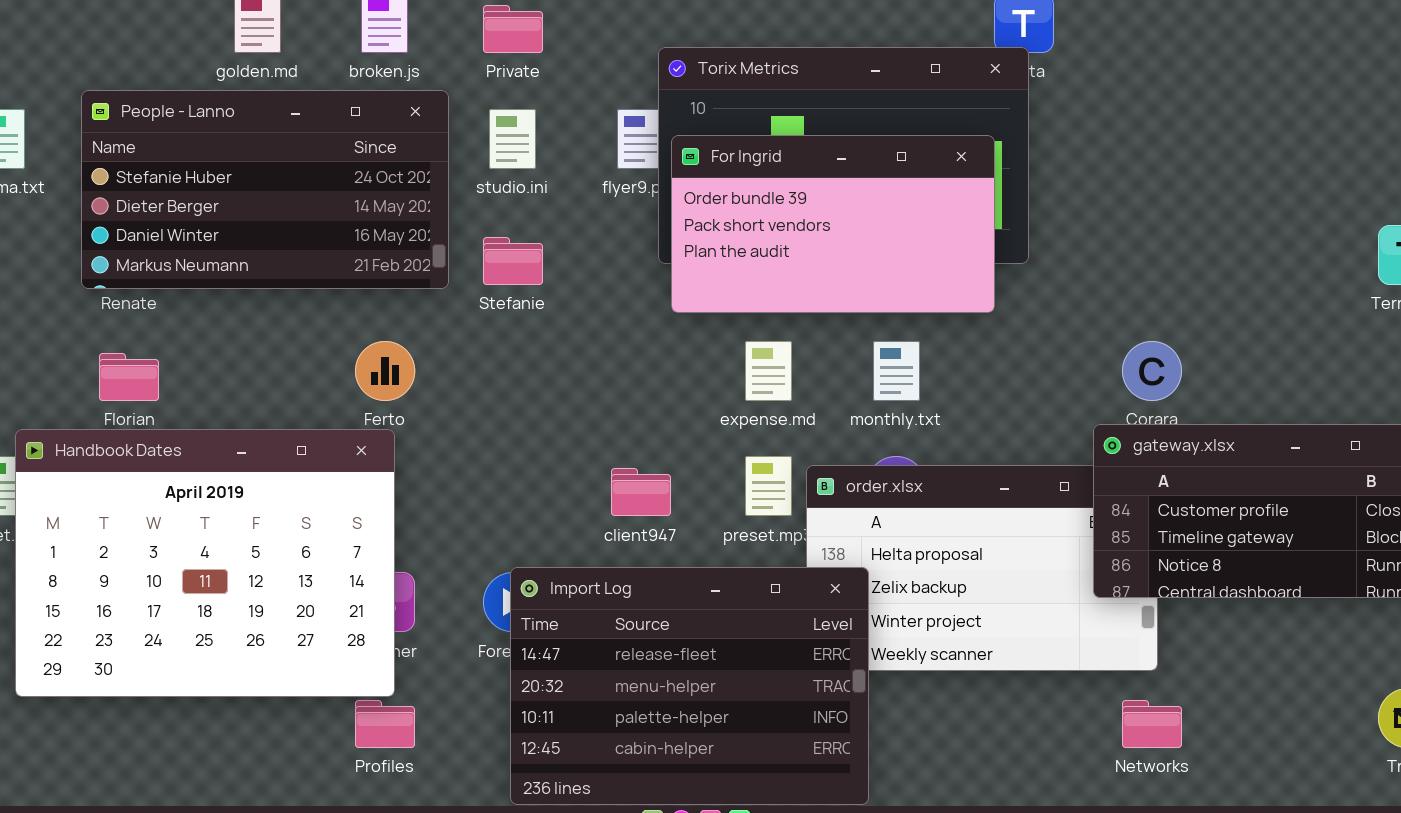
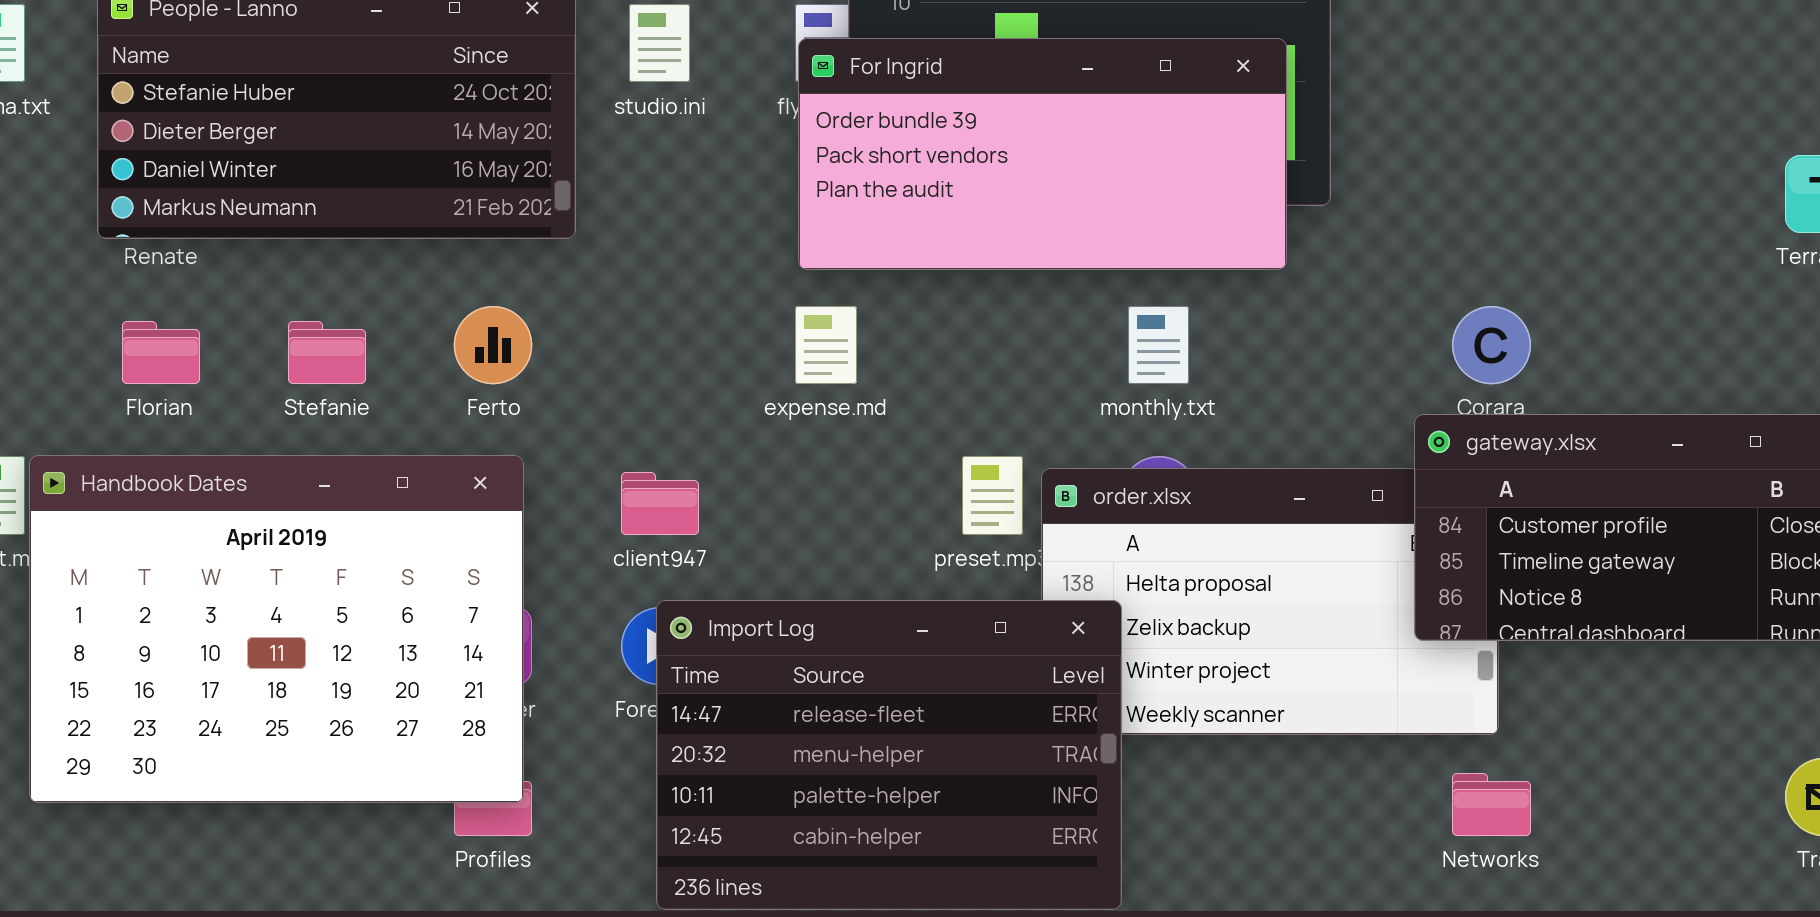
For Ingrid: [671,135,995,313] -> [798,38,1287,270], resized
Stefanie: [483,237,543,285] -> [288,321,366,384], moved
expense.md: [745,341,792,401] -> [795,306,857,384], moved
Handbook Dates: [15,429,395,697] -> [29,455,524,803], moved
client947: [611,468,671,516] -> [621,472,699,535], moved

